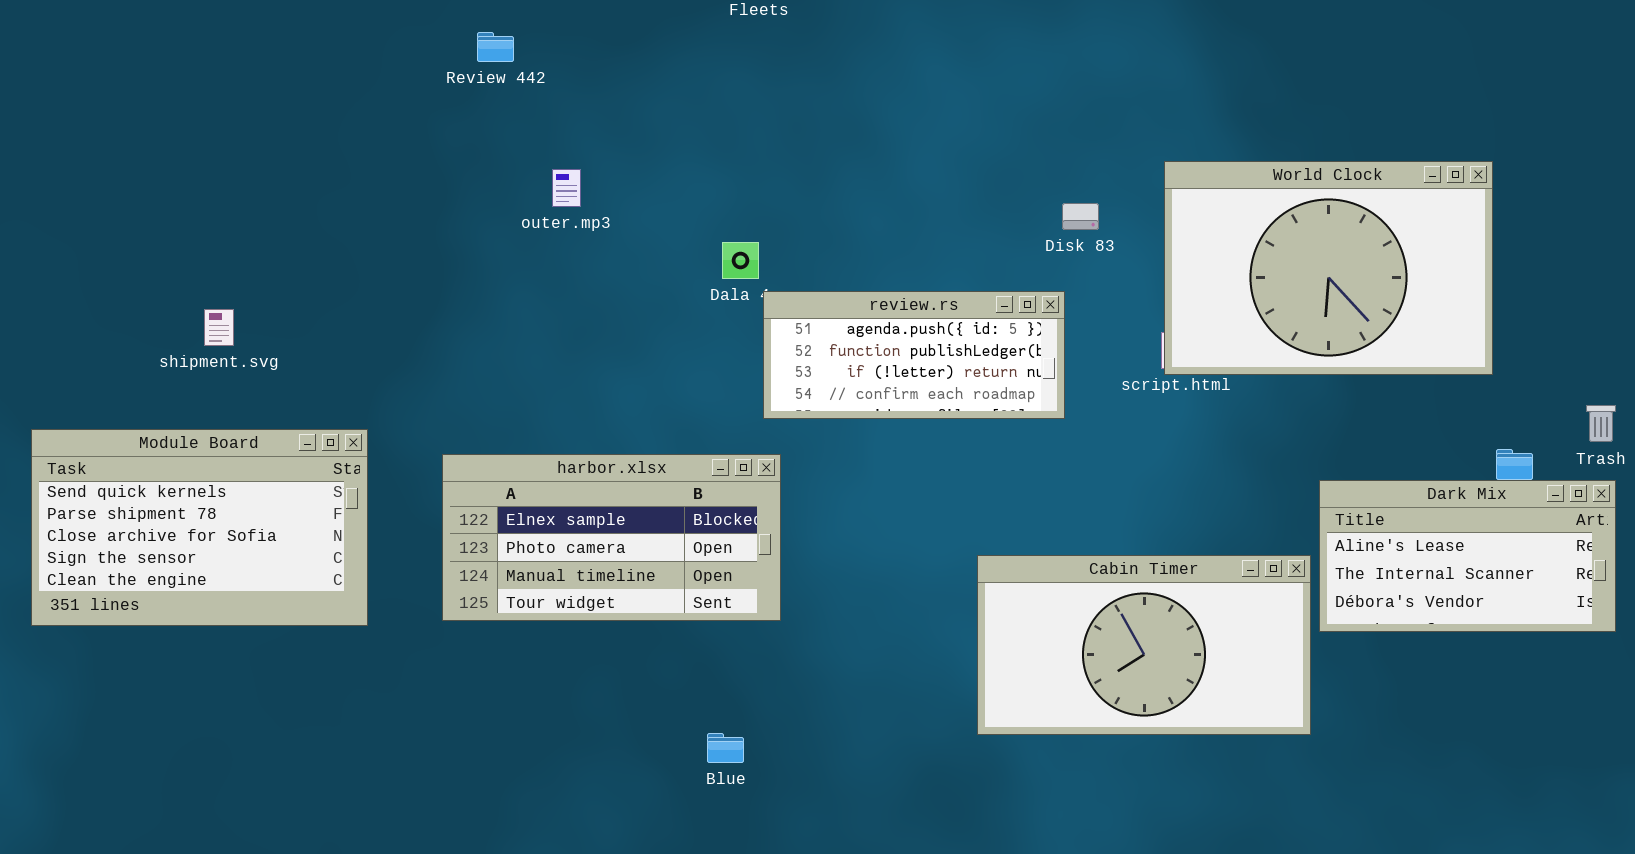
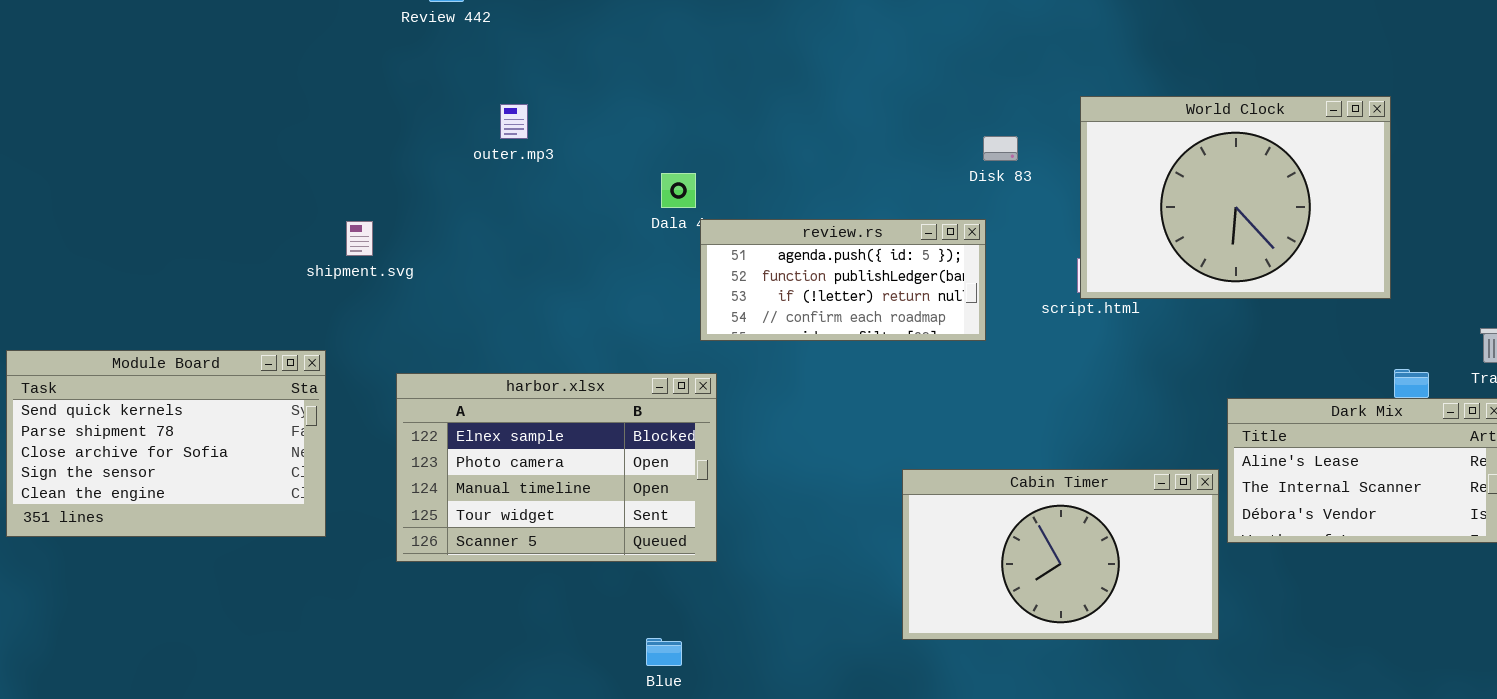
shipment.svg: [204,309,234,346] -> [346,221,373,256], moved
harbor.xlsx: [442,454,781,621] -> [396,373,717,562], resized

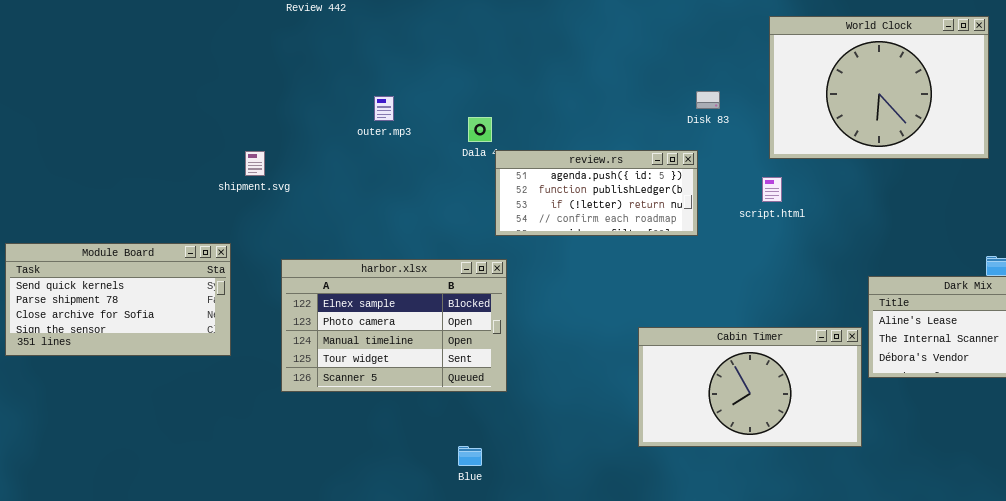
World Clock: [1080,96,1391,299] -> [769,16,989,159], moved
outer.mp3: [500,104,528,139] -> [374,96,394,121], moved
Module Board: [6,350,326,537] -> [5,243,231,356], resized

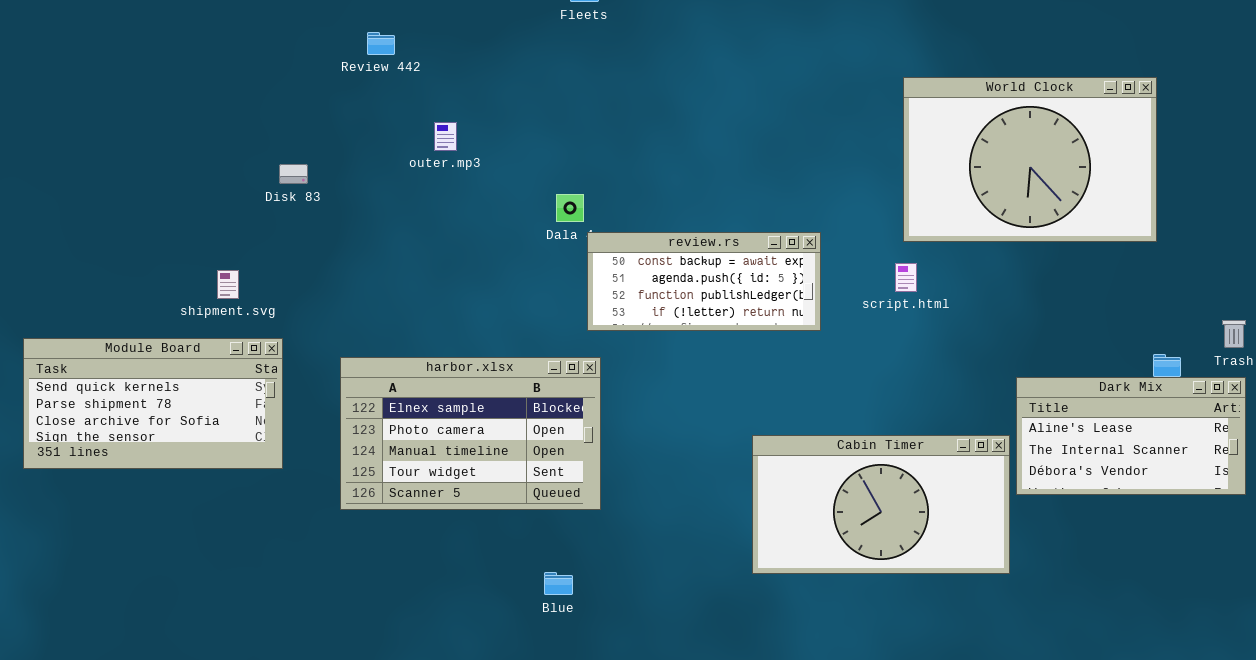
Disk 83: [696,91,720,109] -> [279,164,308,184], moved
outer.mp3: [374,96,394,121] -> [434,122,457,151], moved
review.rs: [495,150,698,236] -> [587,232,821,331], scrolled up 1 row
shipment.svg: [245,151,265,176] -> [217,270,239,299], moved

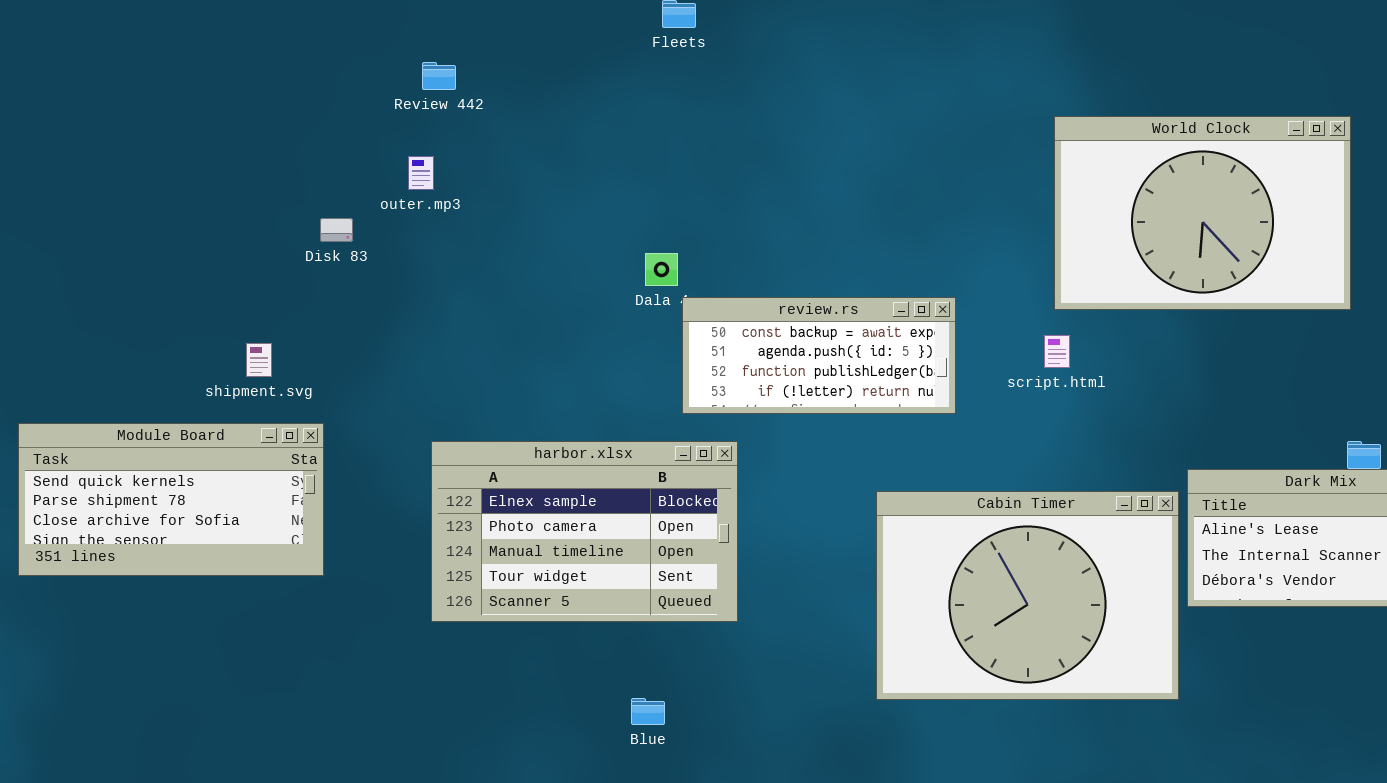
outer.mp3: [434,122,457,151] -> [408,156,434,190], moved
harbor.xlsx: [340,357,601,510] -> [431,441,738,622], moved
Cabin Timer: [752,435,1010,574] -> [876,491,1179,700], resized

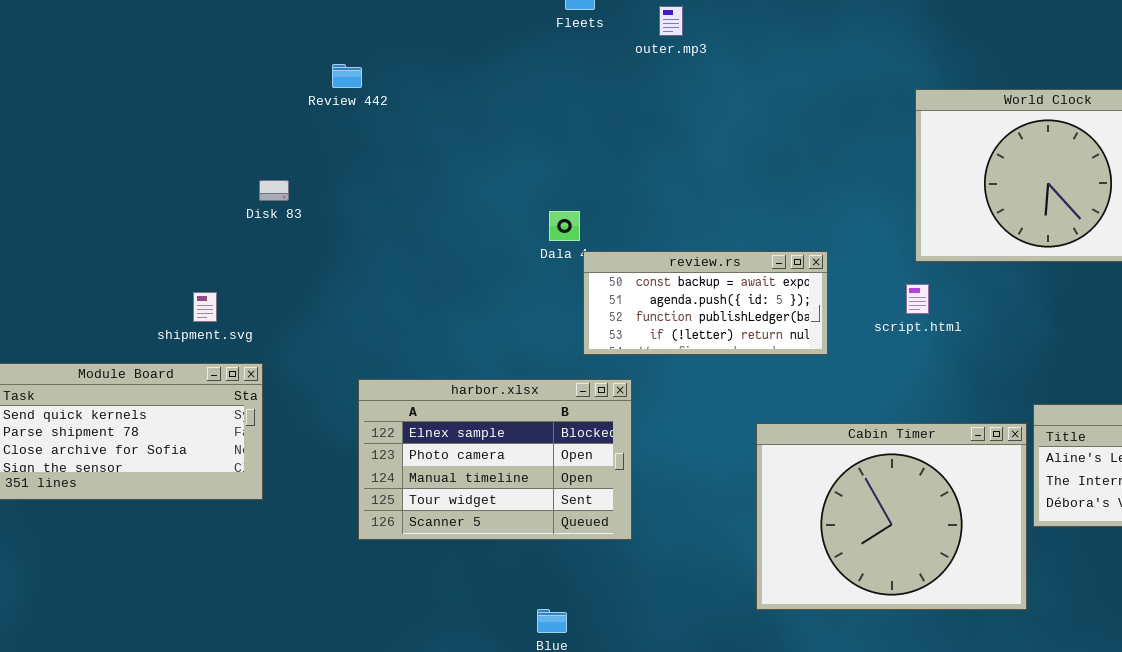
Review 442: [422,62,456,90] -> [332,64,362,88], moved
outer.mp3: [408,156,434,190] -> [659,6,683,36], moved

